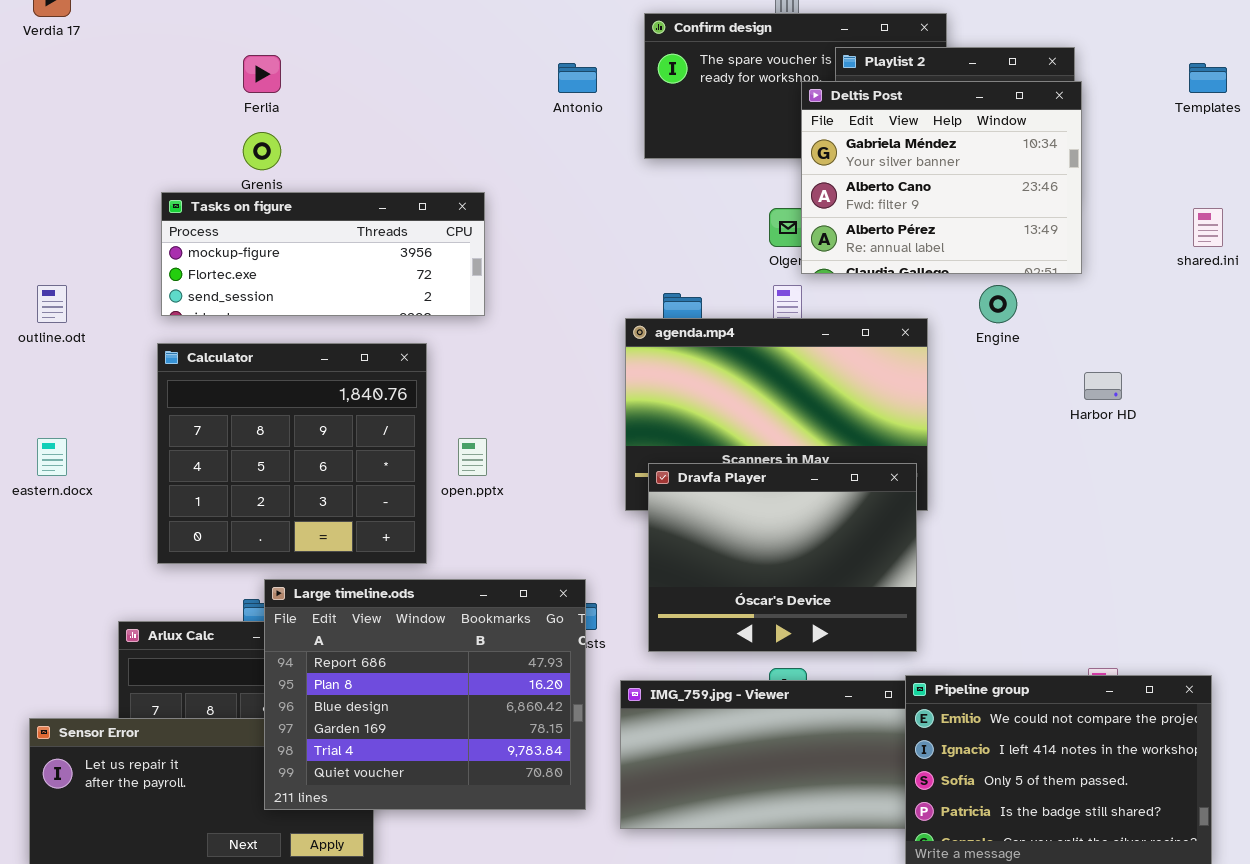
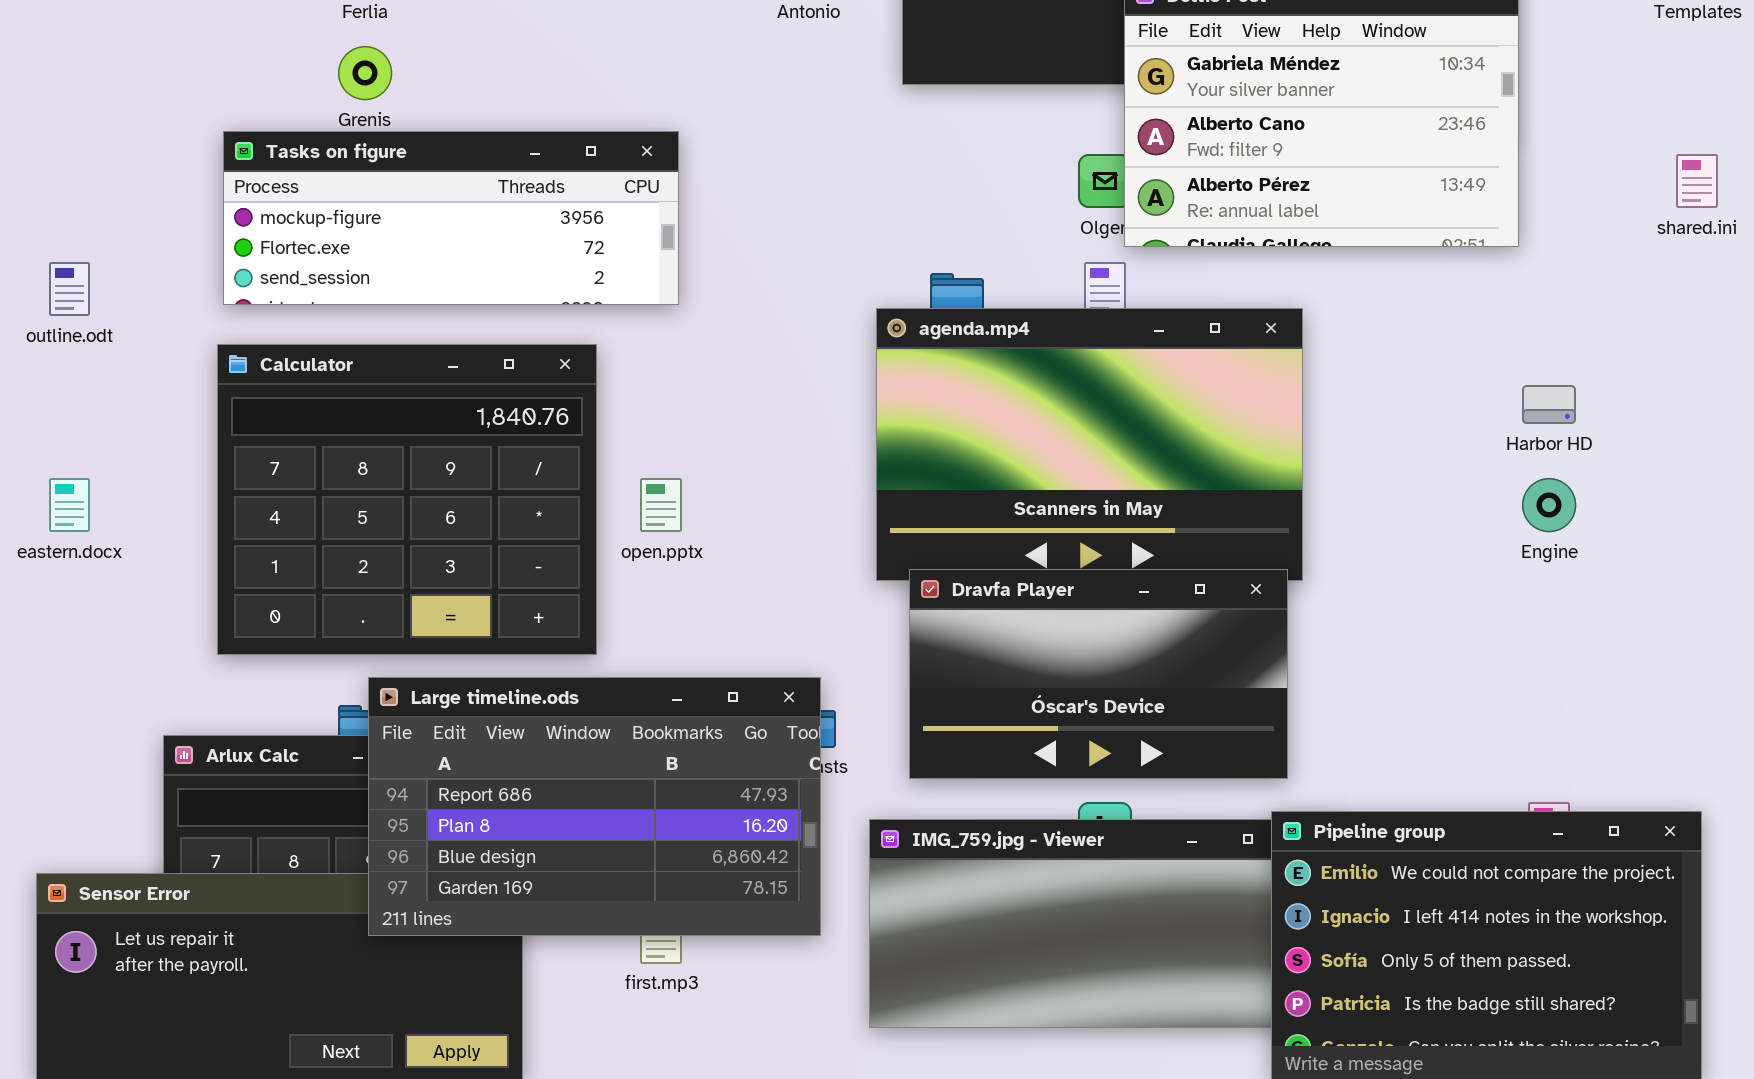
Engine: [979,285,1017,323] -> [1522,478,1576,532], moved
Dravfa Player: [648,463,917,652] -> [909,569,1288,779], resized
Large timeline.ods: [264,579,586,810] -> [368,677,821,936], resized

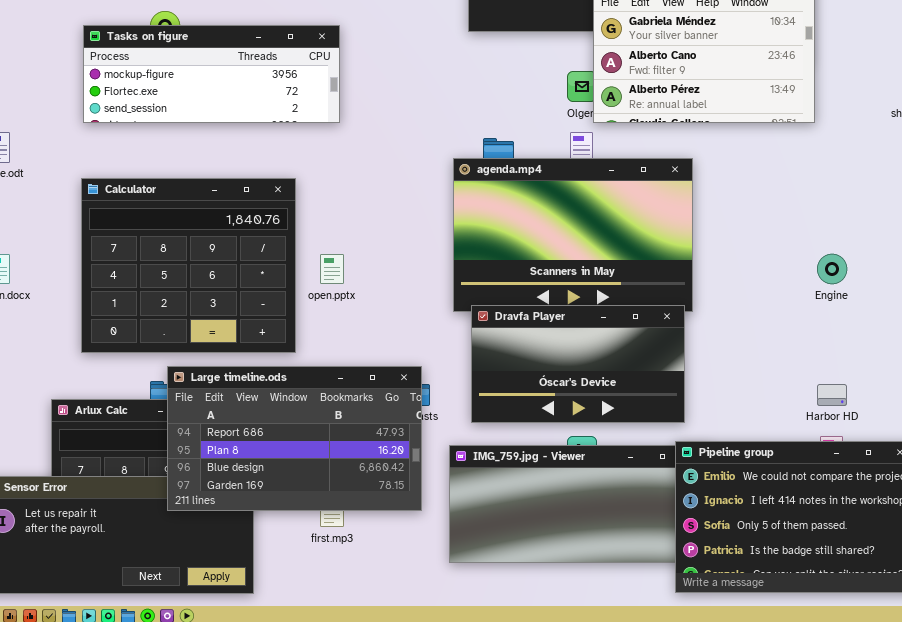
Tasks on figure: [223,131,679,305] -> [83,25,340,123], moved
Harbor HD: [1522,385,1576,424] -> [817,384,847,406], moved

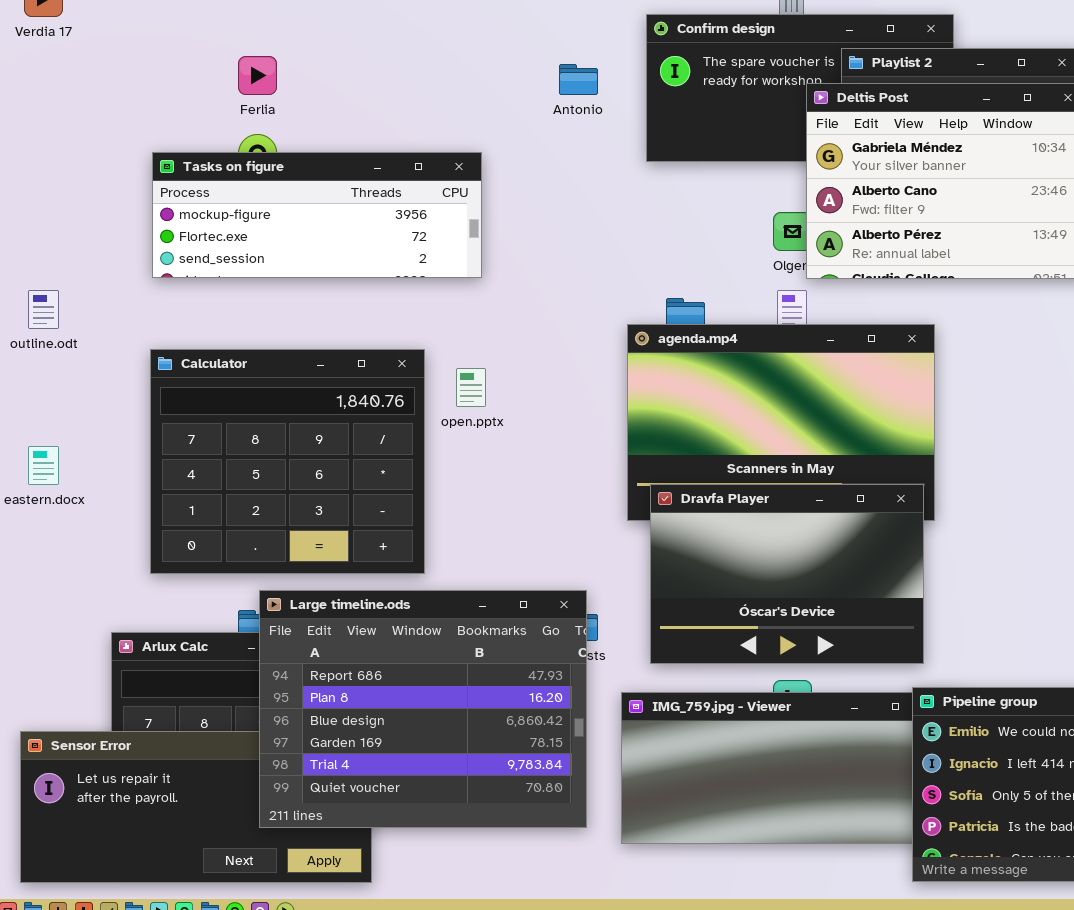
open.pptx: [320,254,344,284] -> [456,368,486,407], moved
Dravfa Player: [471,305,685,423] -> [650,484,924,664], resized
Large timeline.ods: [167,366,422,511] -> [259,590,587,828], resized

